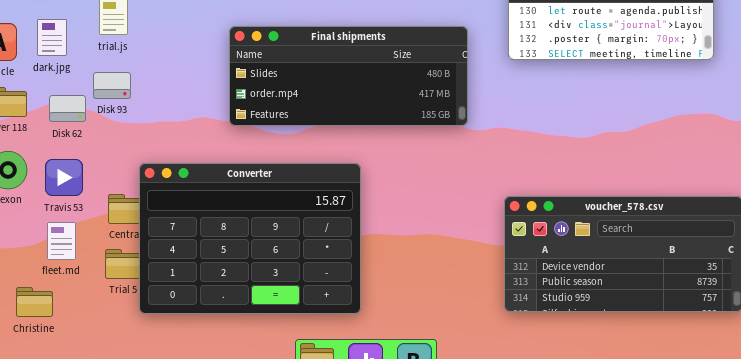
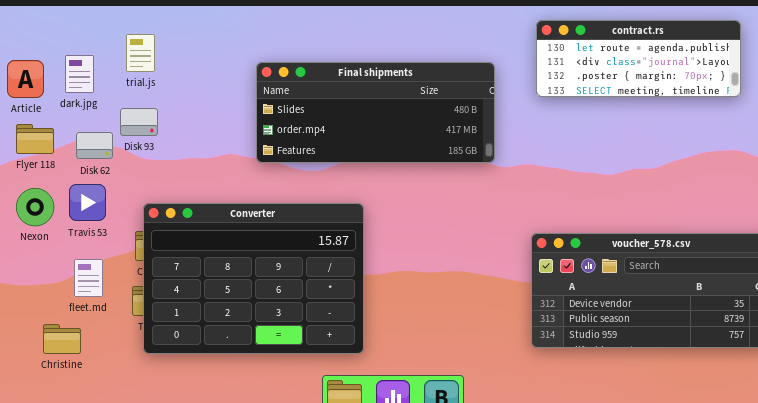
Travis 53: [45,159,83,196] -> [69,184,106,221], moved
Converter: [139,163,361,314] -> [143,203,364,354], moved

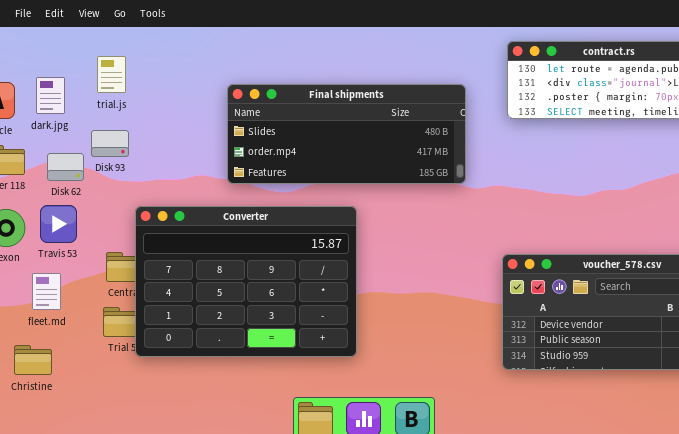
Converter: [143,203,364,354] -> [135,206,357,357], moved
fleet.md: [74,259,103,297] -> [32,273,61,310], moved

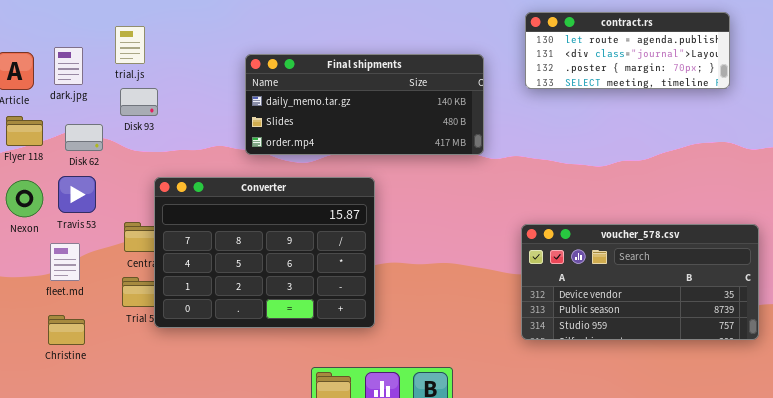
Final shipments: [227,84,466,184] -> [245,54,484,155], scrolled up 1 row
Disk 93: [91,130,129,157] -> [120,88,158,116], moved
Christine: [14,345,52,375] -> [48,315,85,345], moved

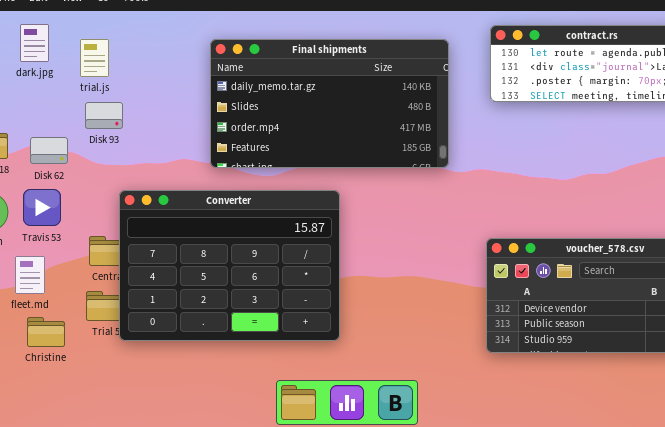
dark.jpg: [54,47,83,85] -> [20,24,49,62], moved
Final shipments: [245,54,484,155] -> [210,39,449,168], resized
Christine: [48,315,85,345] -> [27,317,65,347], moved

